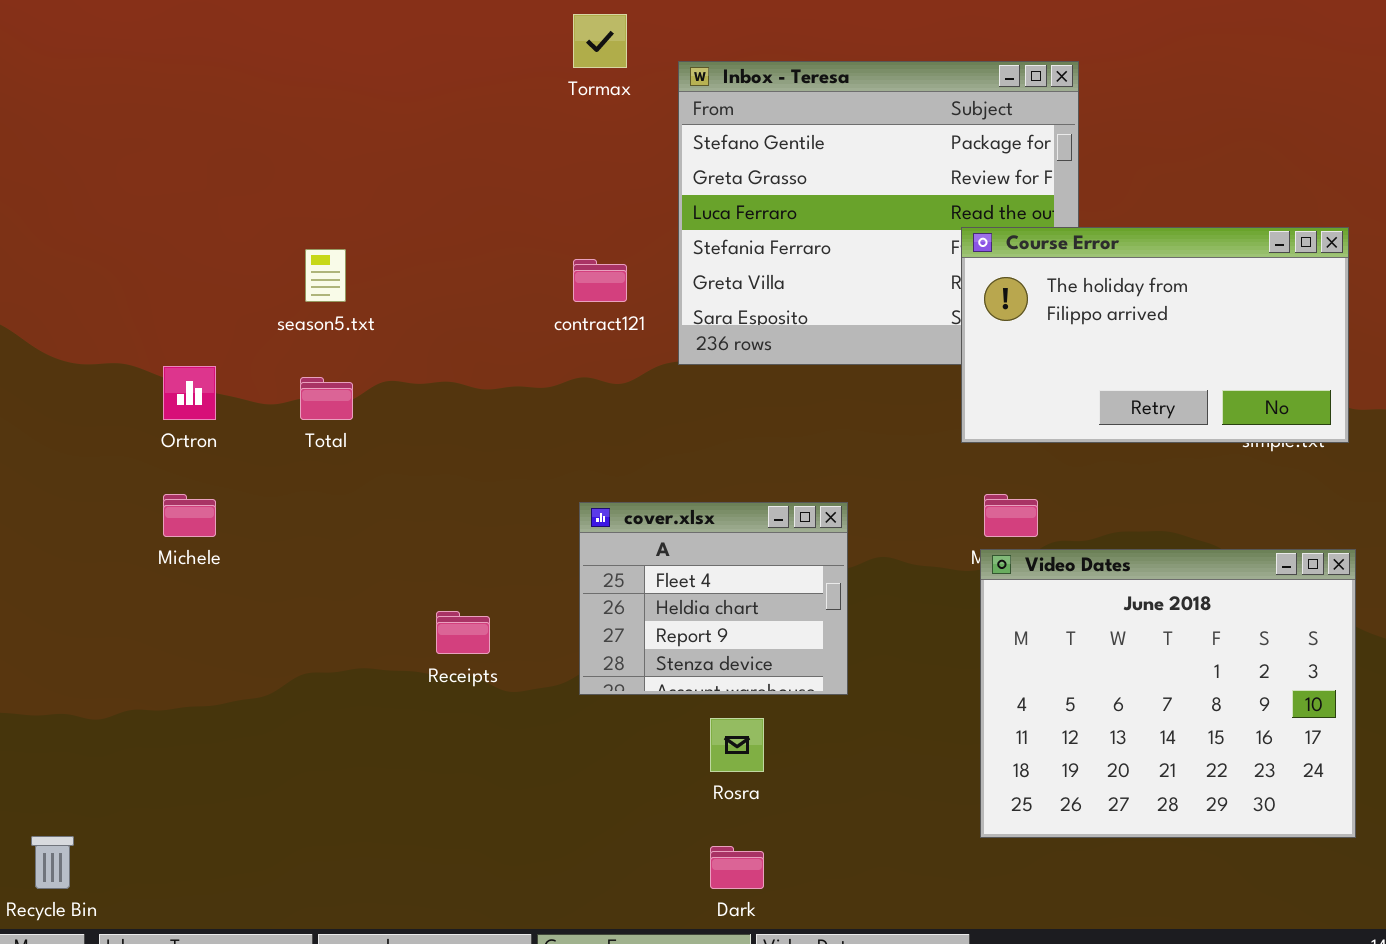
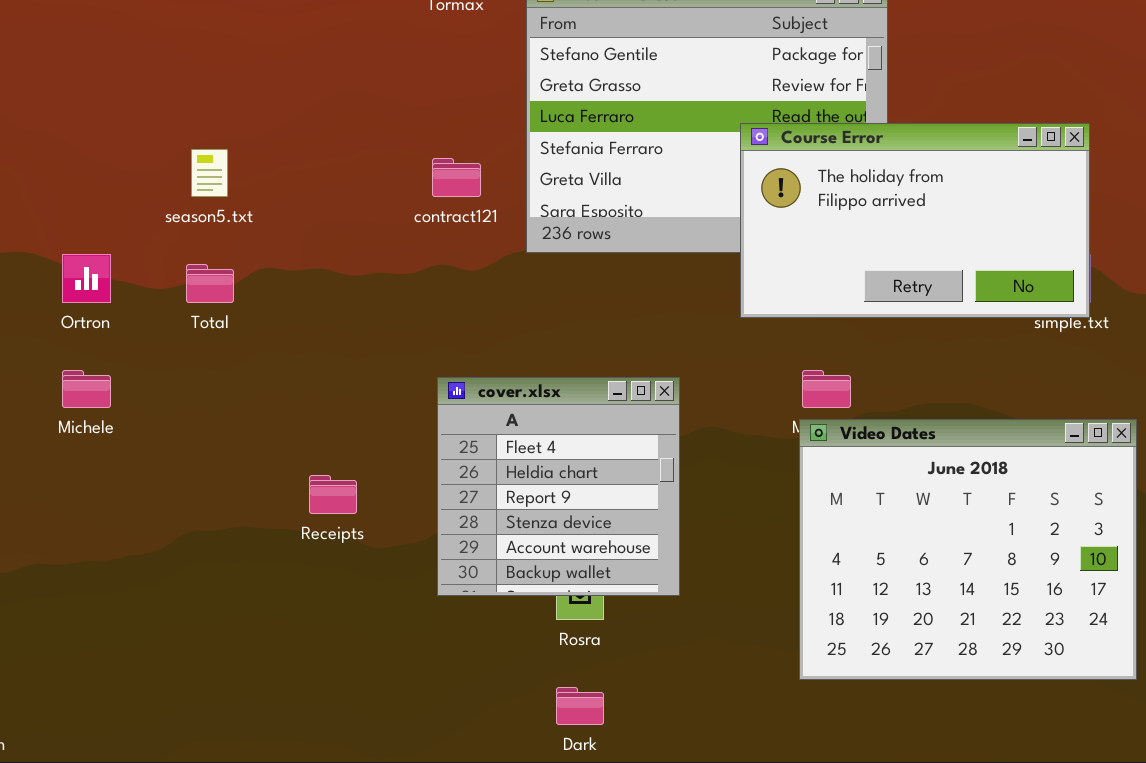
Course Error: [961,227,1349,443] -> [740,123,1090,318], moved
cover.xlsx: [579,502,848,695] -> [437,377,680,596], resized

